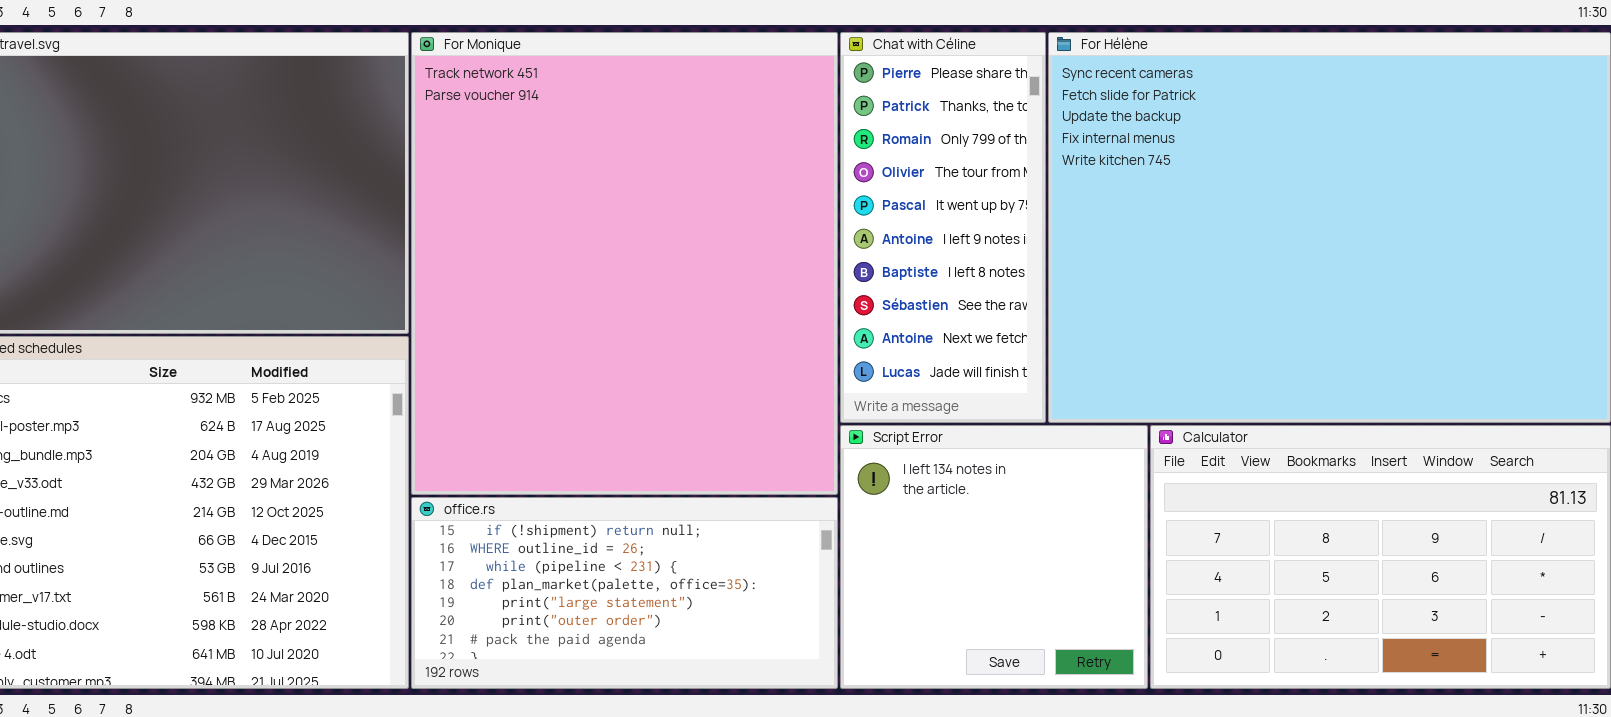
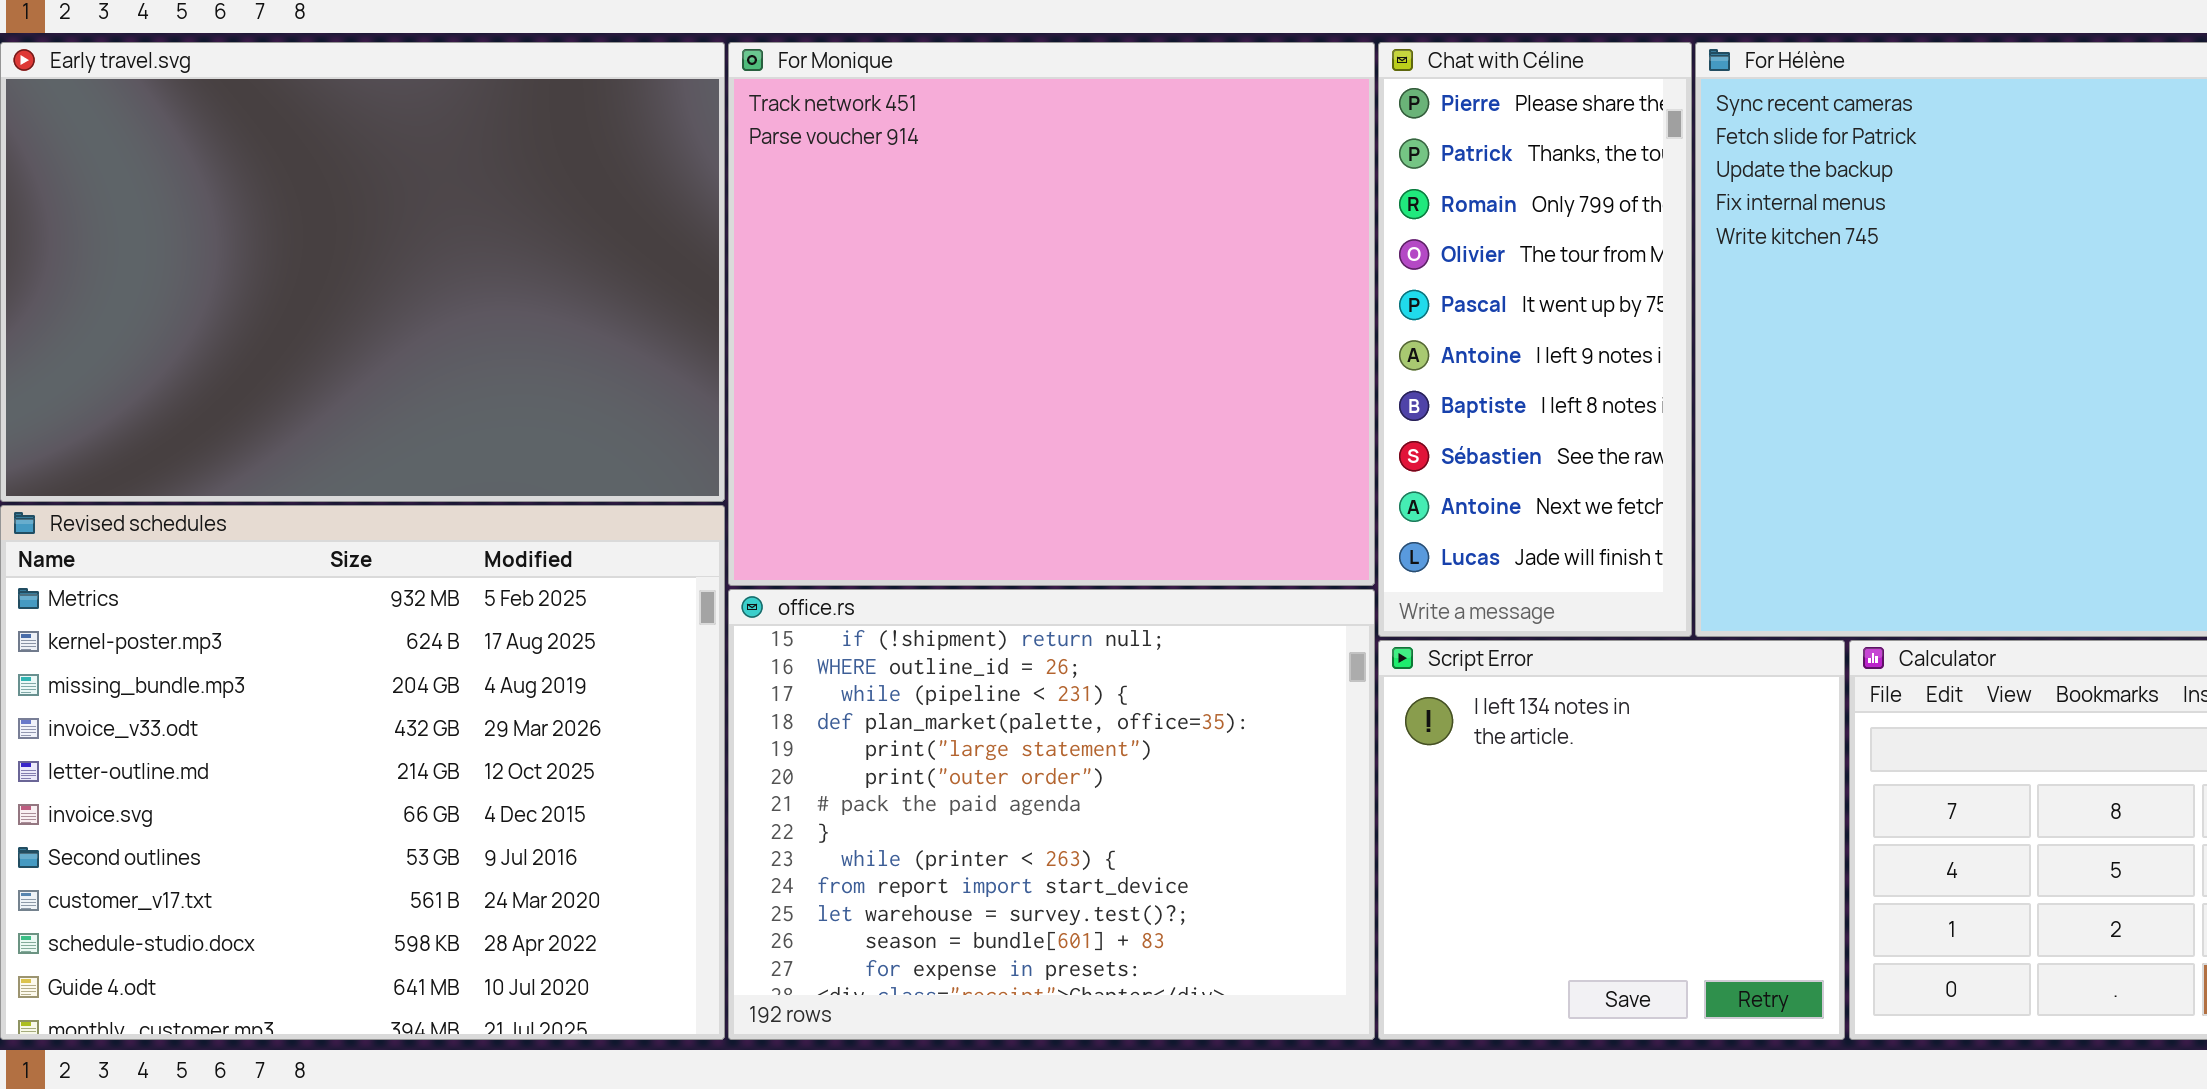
For Monique: [411,32,838,495] -> [728,42,1375,586], resized
office.rs: [411,497,838,689] -> [728,589,1375,1040], resized

